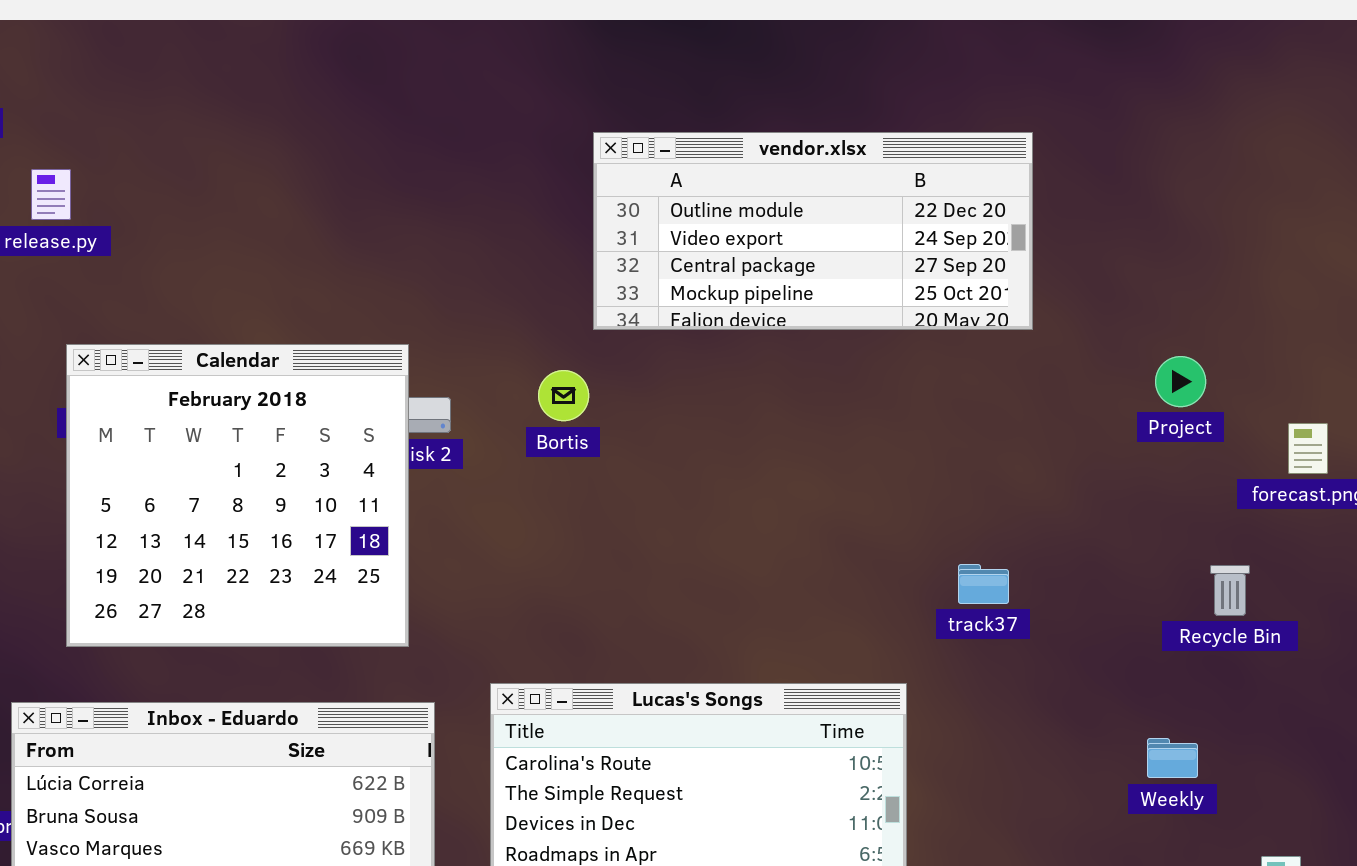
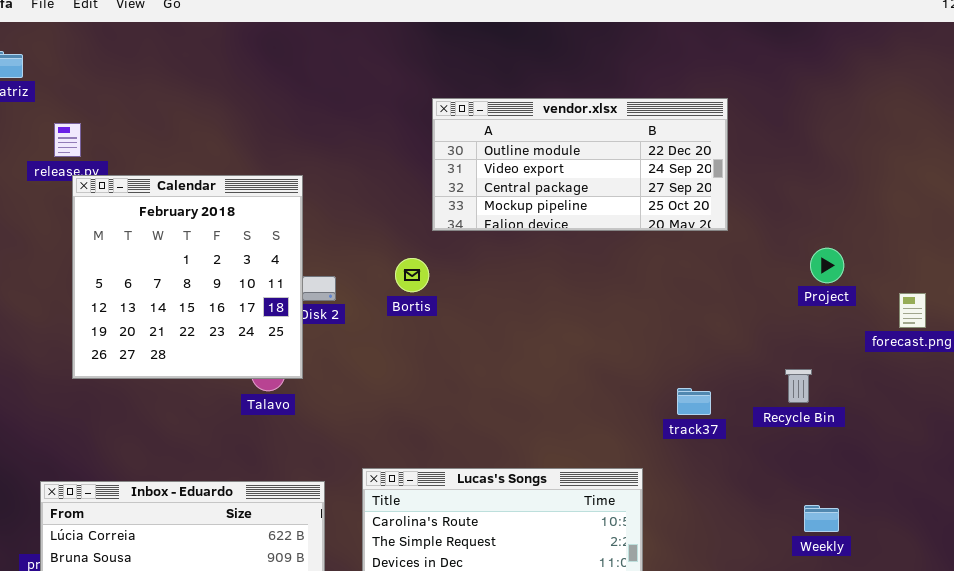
Calendar: [66,344,409,647] -> [72,175,303,379], moved
Recycle Bin: [1210,565,1250,616] -> [785,369,812,403], moved

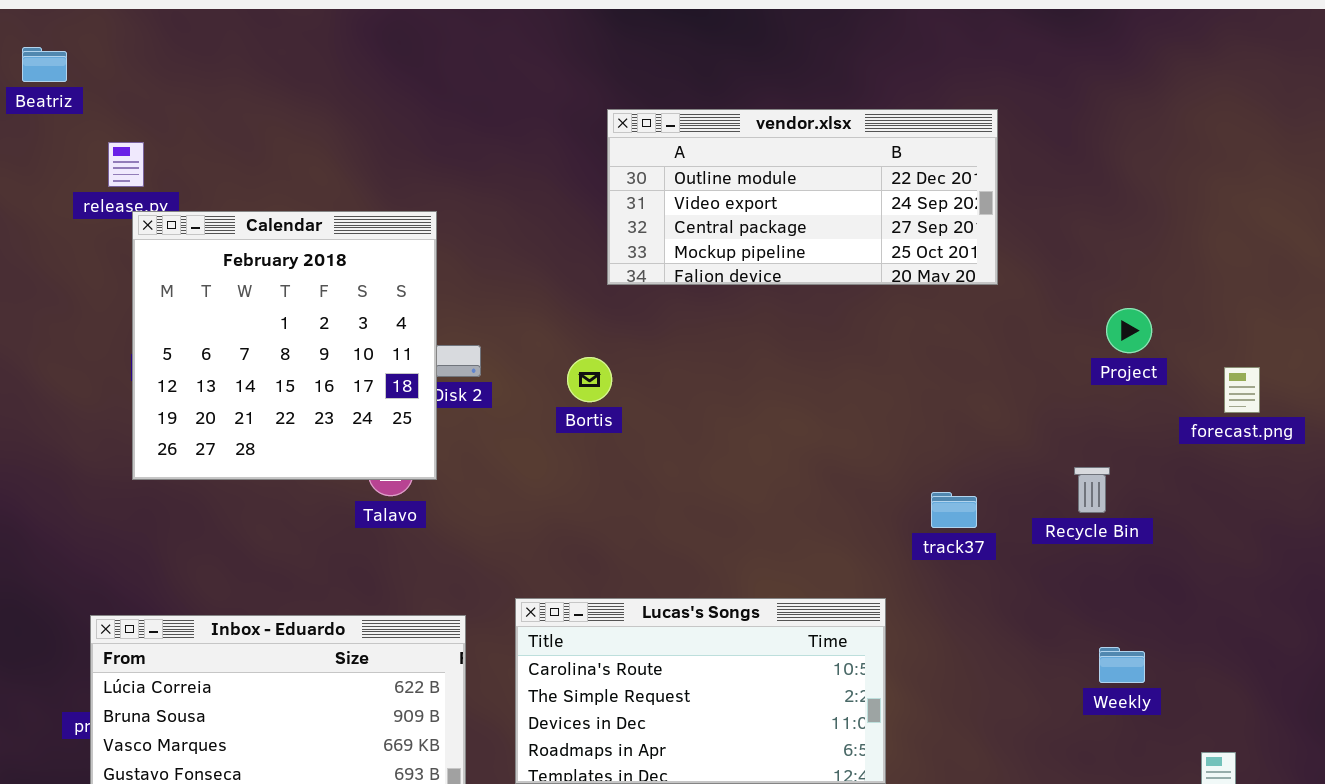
Bortis: [395,258,429,292] -> [567,357,612,402], moved

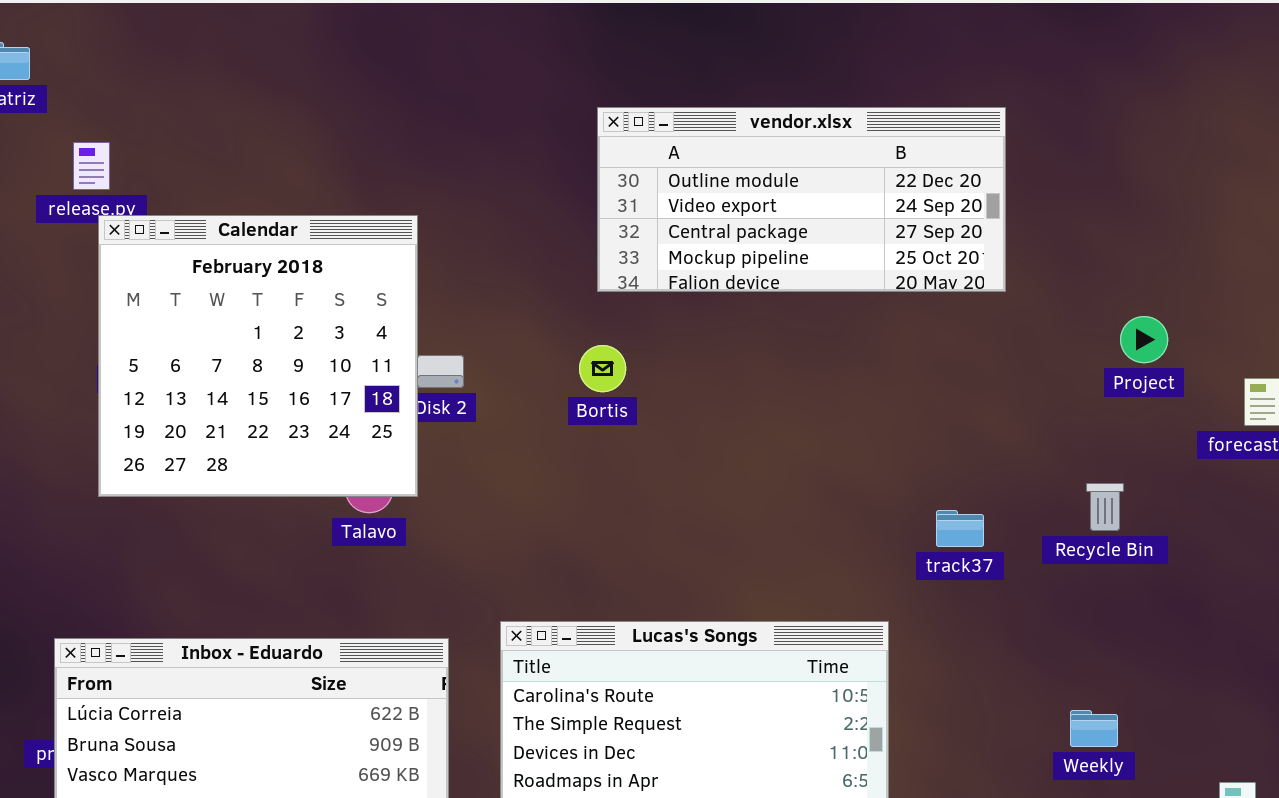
Bortis: [567,357,612,402] -> [579,345,626,392], moved
Weekly: [1099,647,1145,683] -> [1070,710,1118,747], moved

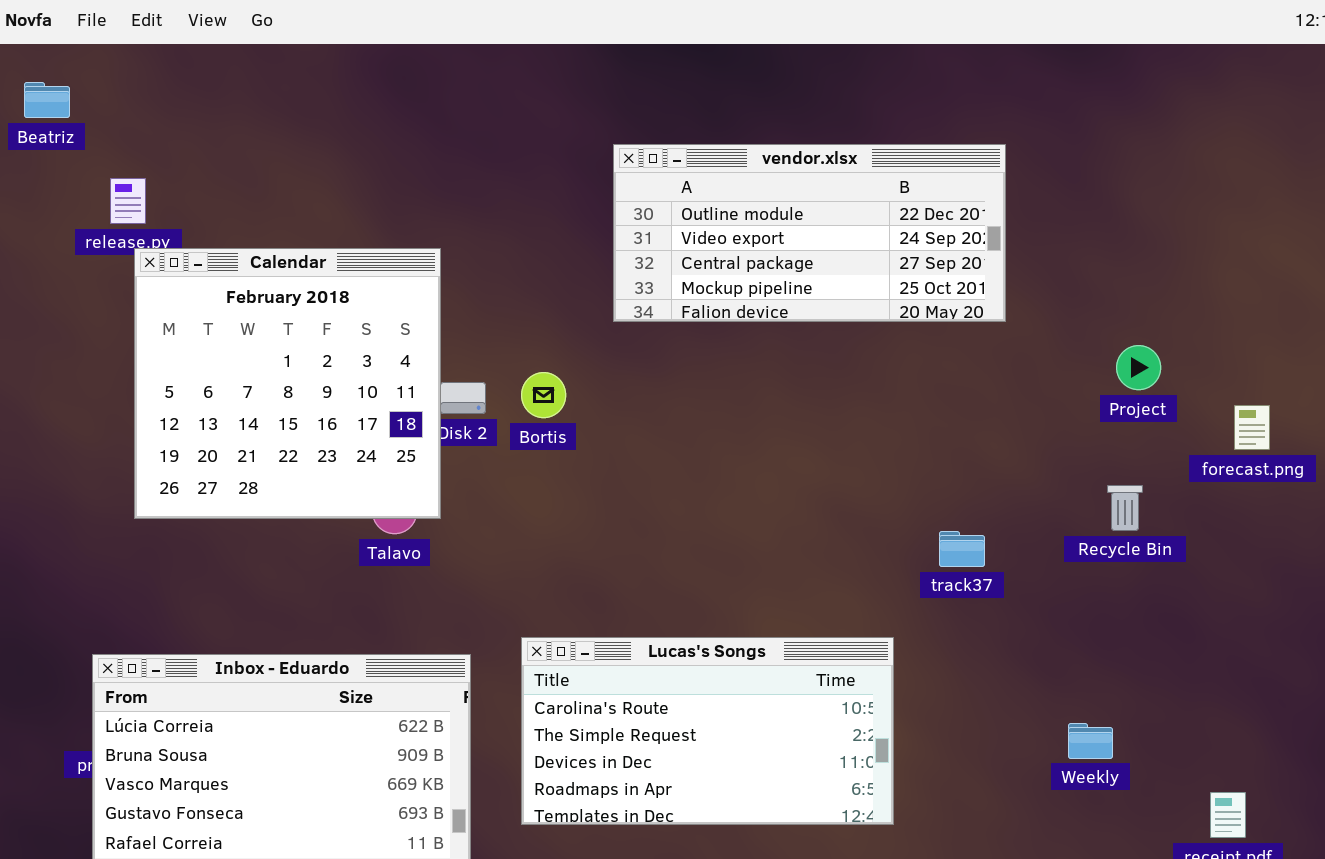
Bortis: [579,345,626,392] -> [521,372,566,418], moved
Recycle Bin: [1086,483,1124,531] -> [1107,485,1143,531], moved

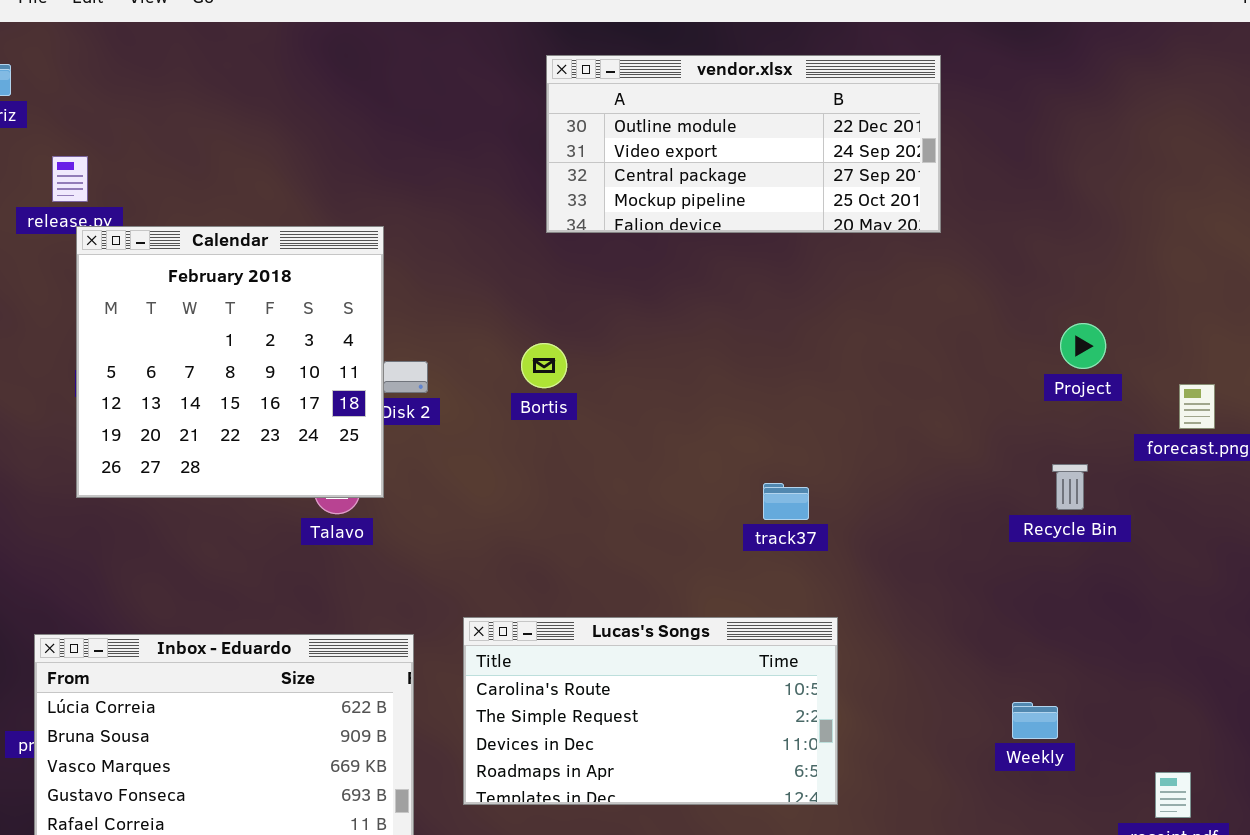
vendor.xlsx: [613,144,1006,322] -> [546,55,941,233], moved
Bortis: [521,372,566,418] -> [521,343,567,388], moved
track37: [939,531,985,567] -> [763,483,809,520], moved

